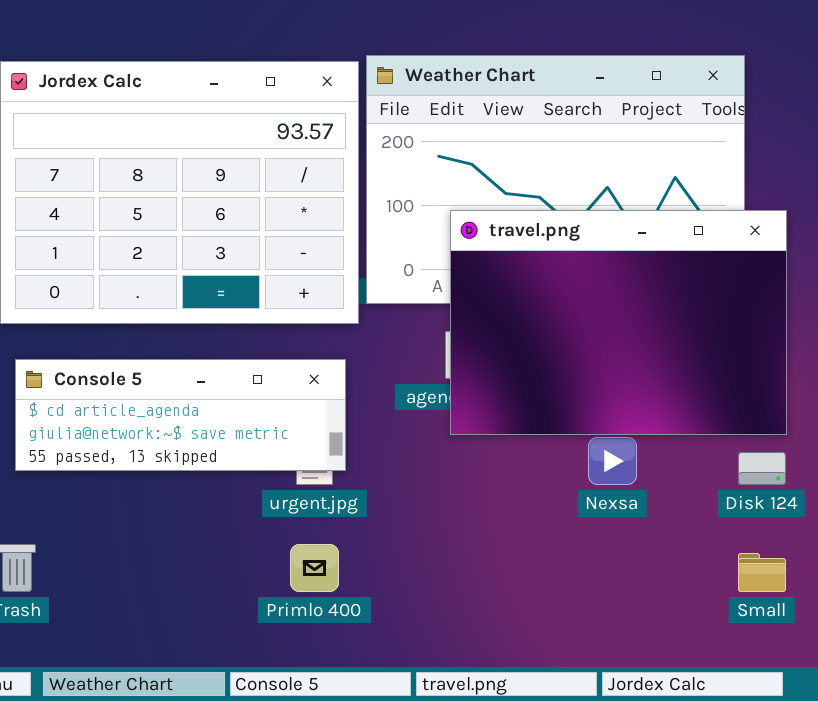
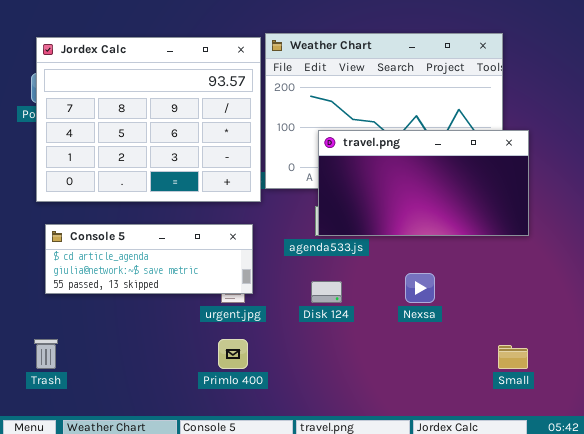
travel.png: [450,210,787,435] -> [318,130,529,236], resized
Disk 124: [738,452,786,485] -> [311,281,342,303], moved

